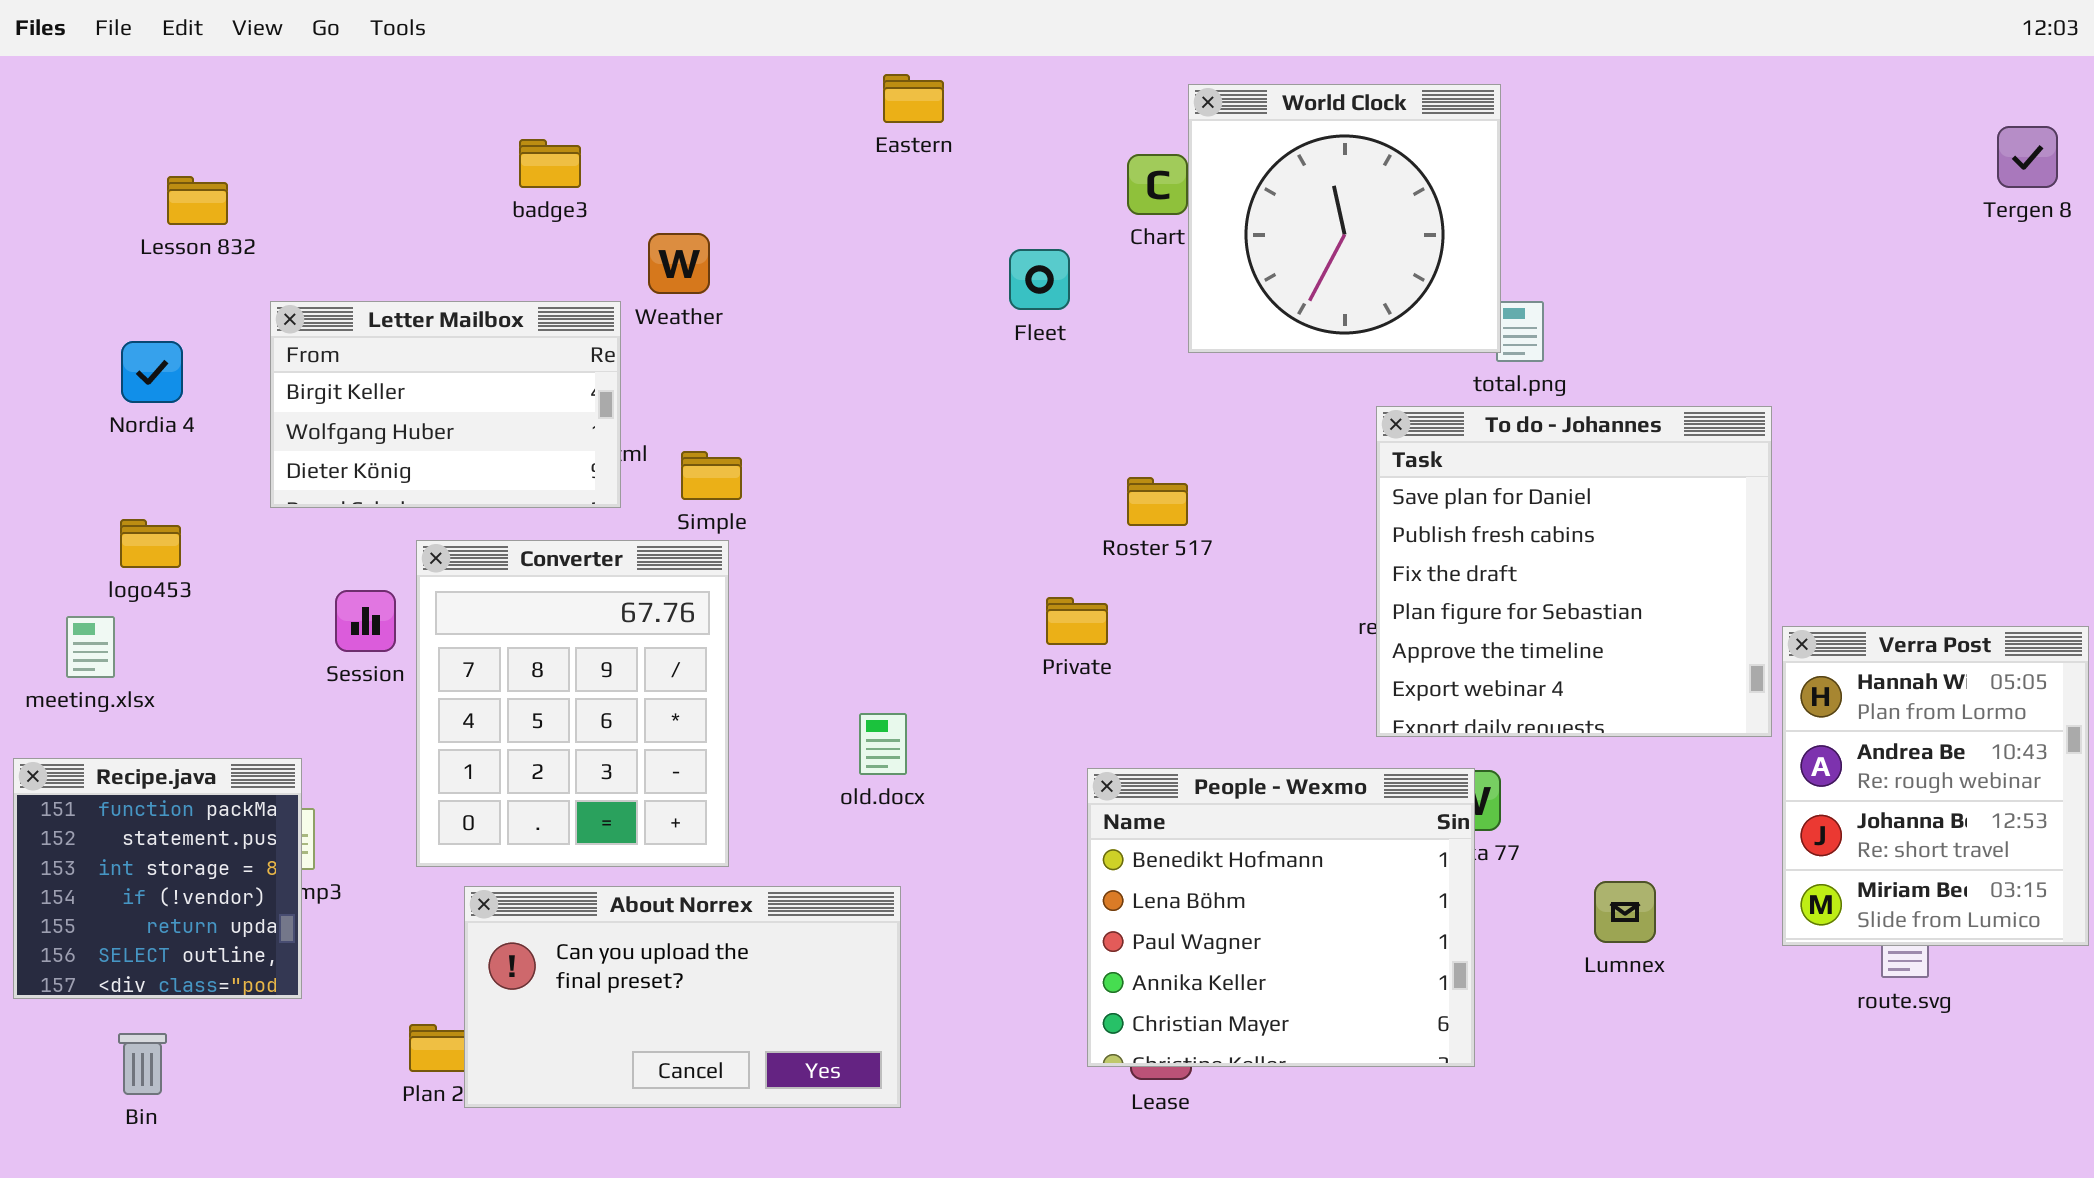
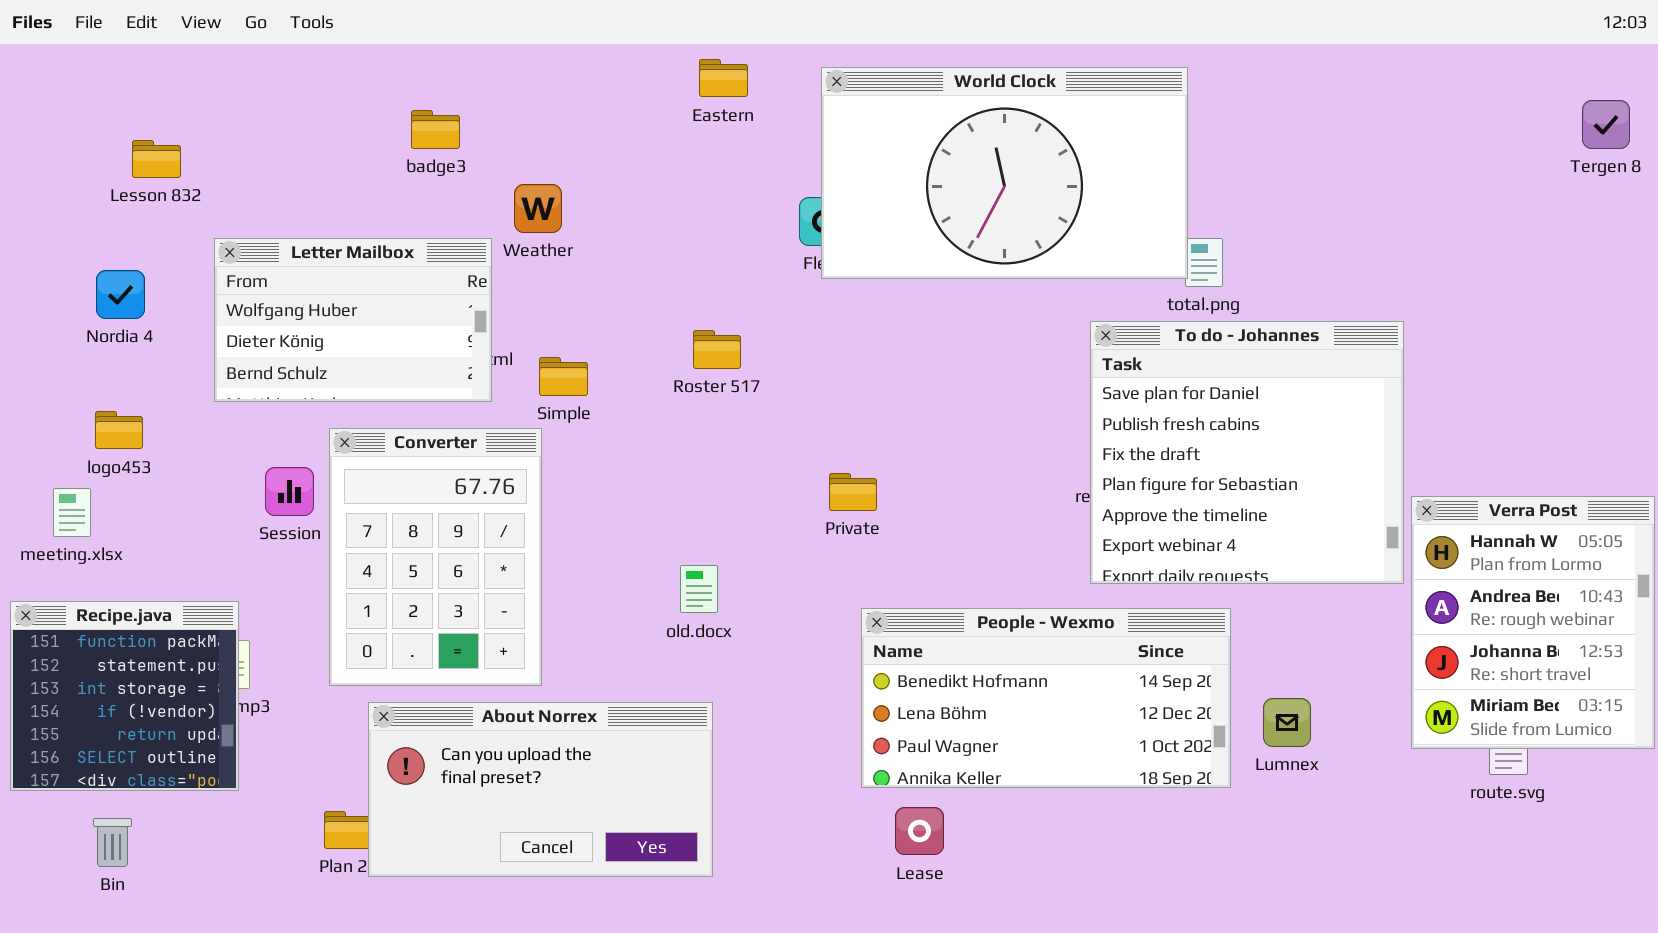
World Clock: [1188,84,1501,353] -> [821,67,1188,279], resized
Letter Mailbox: [270,301,621,508] -> [214,238,492,402], scrolled down 1 row
Roster 517: [1127,477,1188,526] -> [693,330,741,369], moved
Converter: [416,540,729,867] -> [329,428,542,686], resized
People - Wexmo: [1087,768,1475,1067] -> [861,608,1231,788], resized

